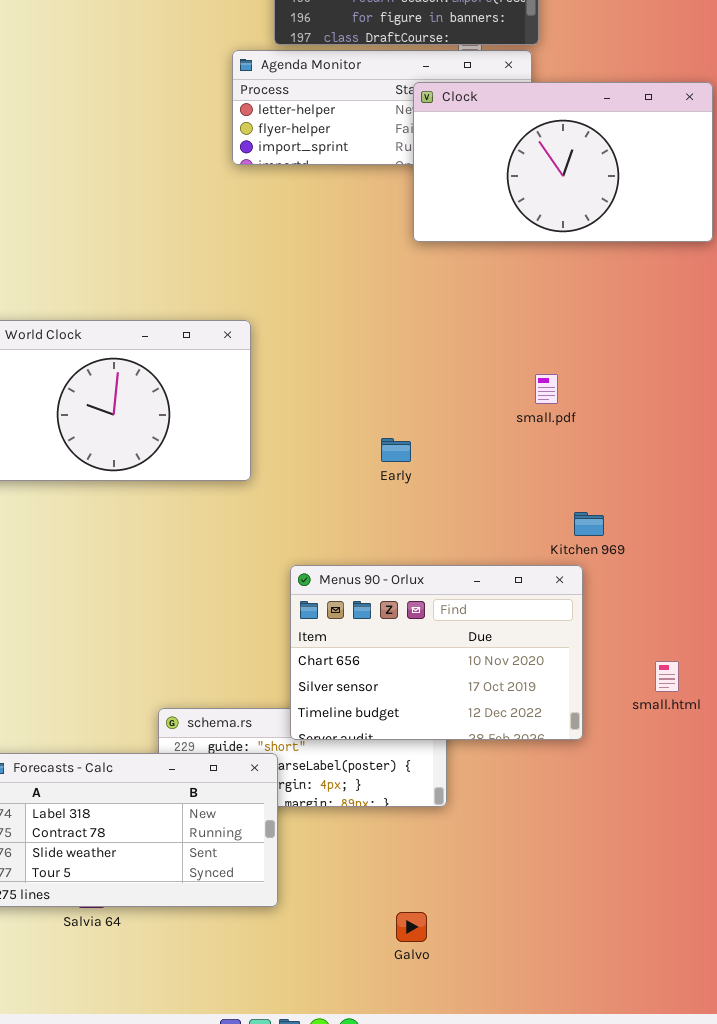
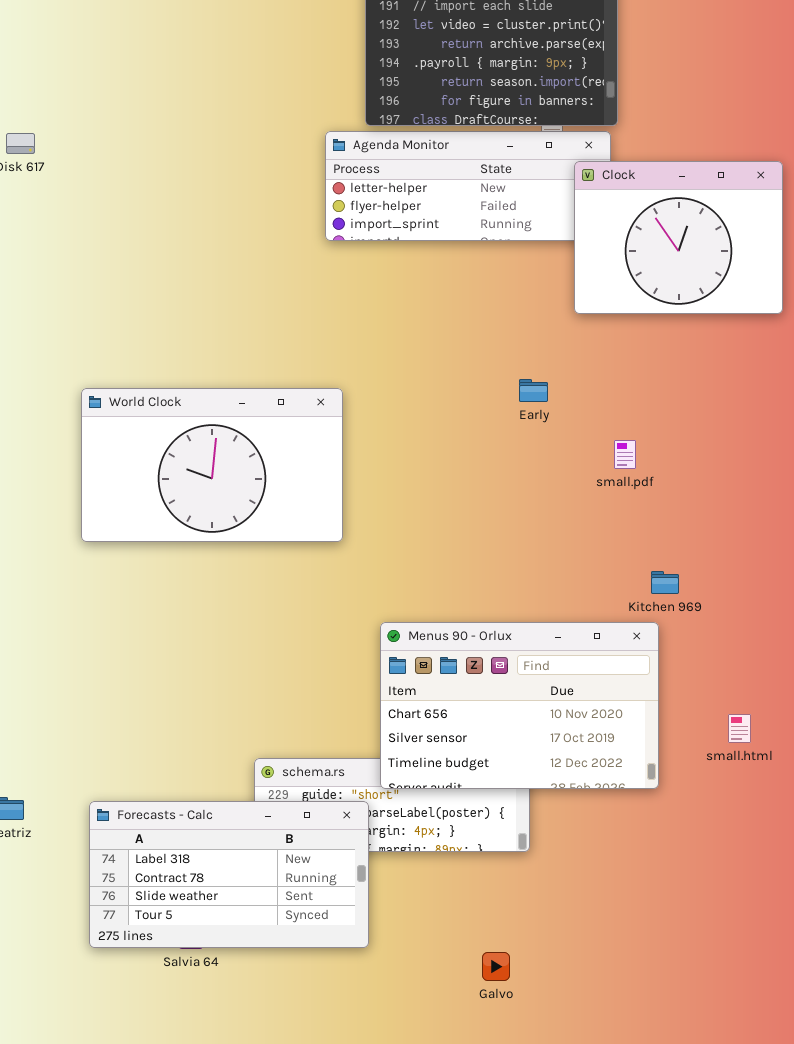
Clock: [413,82,713,242] -> [574,161,783,314], resized
Early: [381,438,411,462] -> [519,379,548,402], moved

